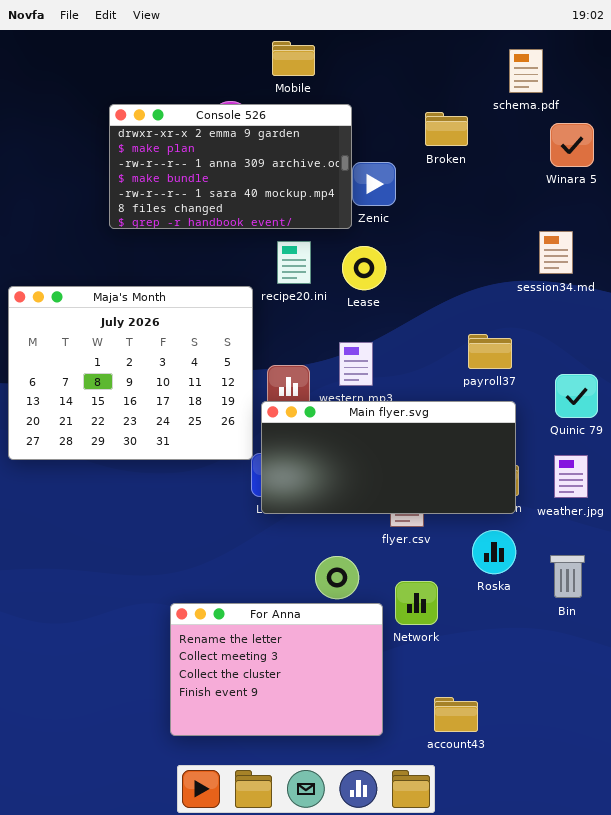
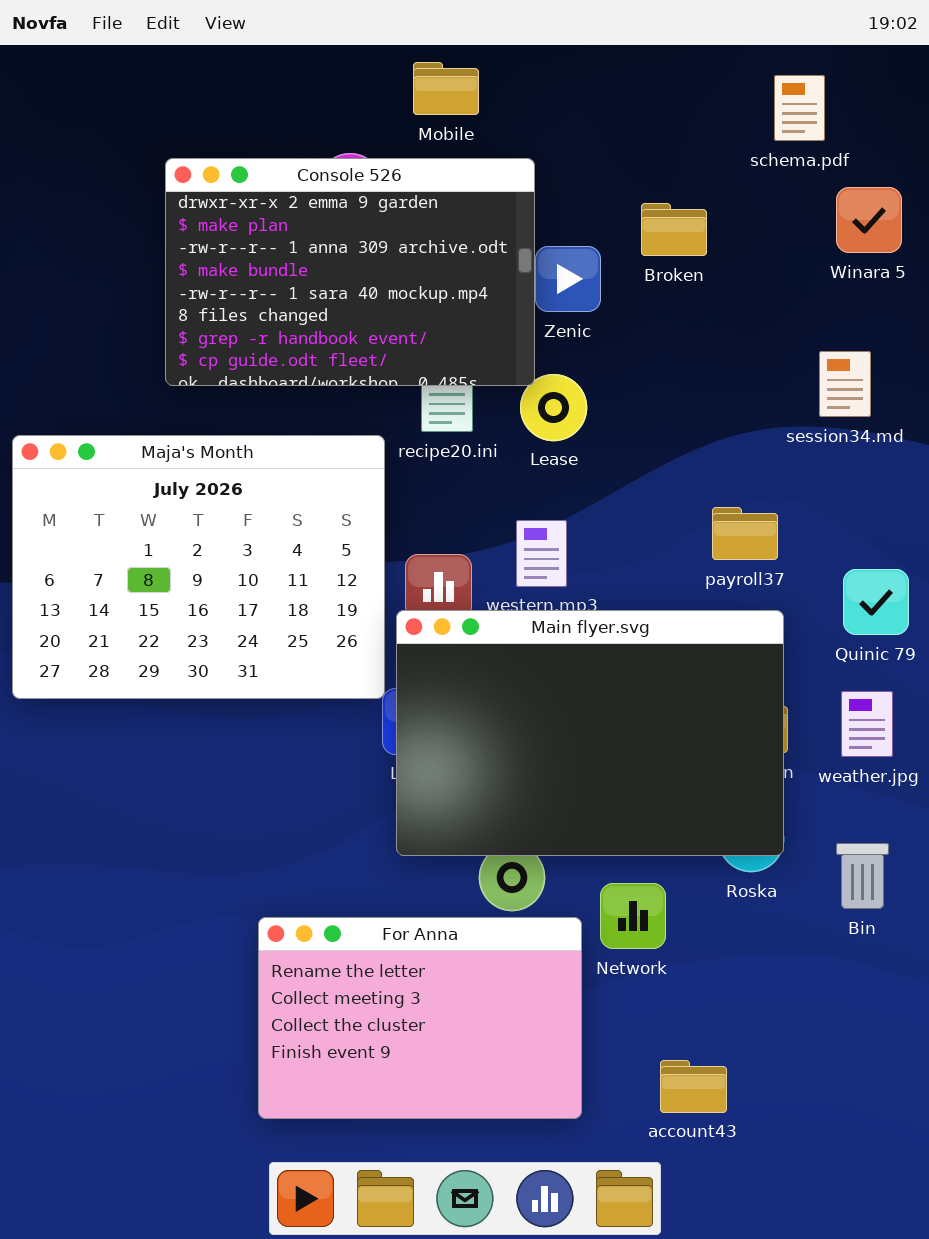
Console 526: [109,104,352,229] -> [165,158,535,386], resized
Broken: [425,112,468,146] -> [641,203,707,256], moved
Main flyer.svg: [261,401,516,514] -> [396,610,784,856], resized

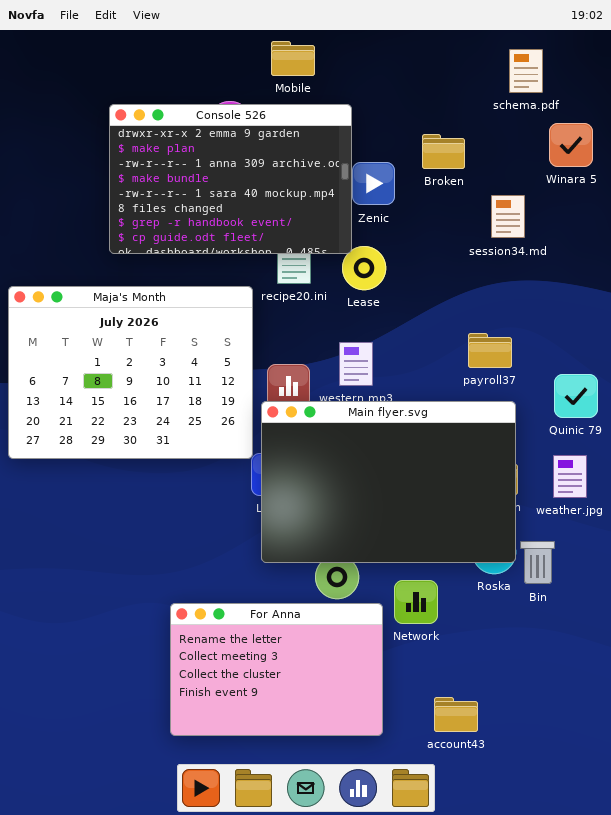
session34.md: [819,351,871,417] -> [491,195,525,238], moved
Bin: [836,843,889,909] -> [520,541,555,584], moved

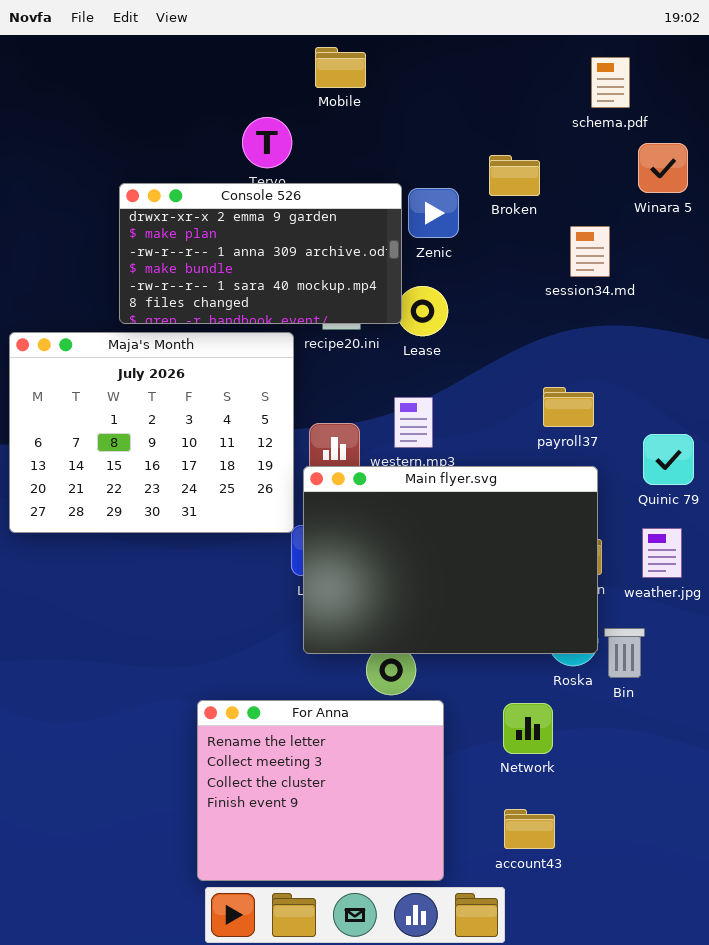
Console 526: [109,104,352,254] -> [119,183,402,324], moved, resized
Network: [394,580,438,624] -> [503,703,553,754], moved
For Anna: [170,603,383,736] -> [197,700,444,881], resized

